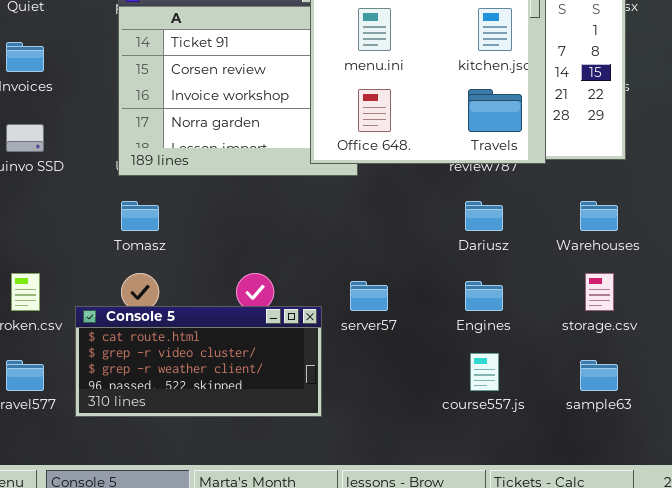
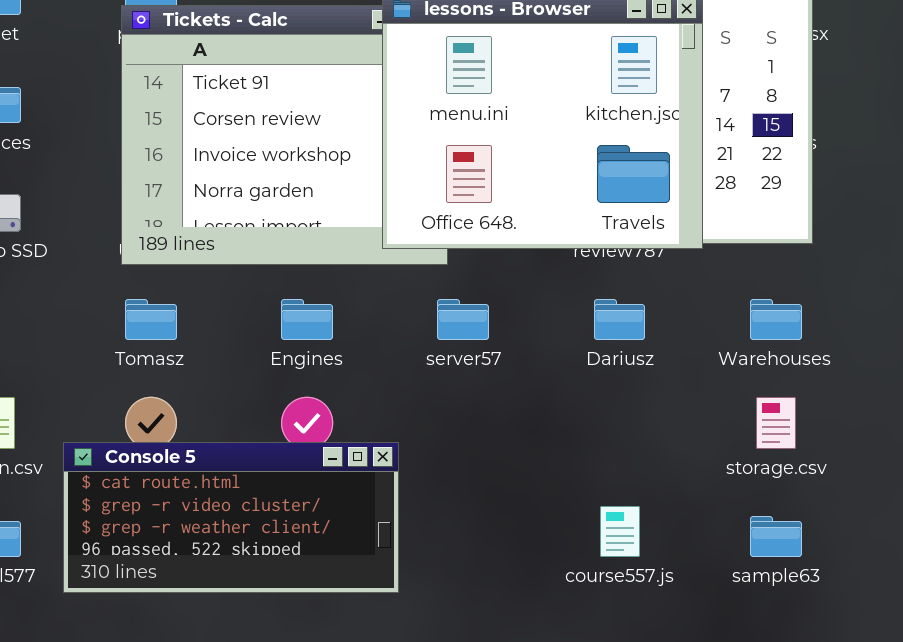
server57: [350,281,388,311] -> [437,299,489,340], moved
Engines: [465,281,503,311] -> [281,299,333,340], moved

